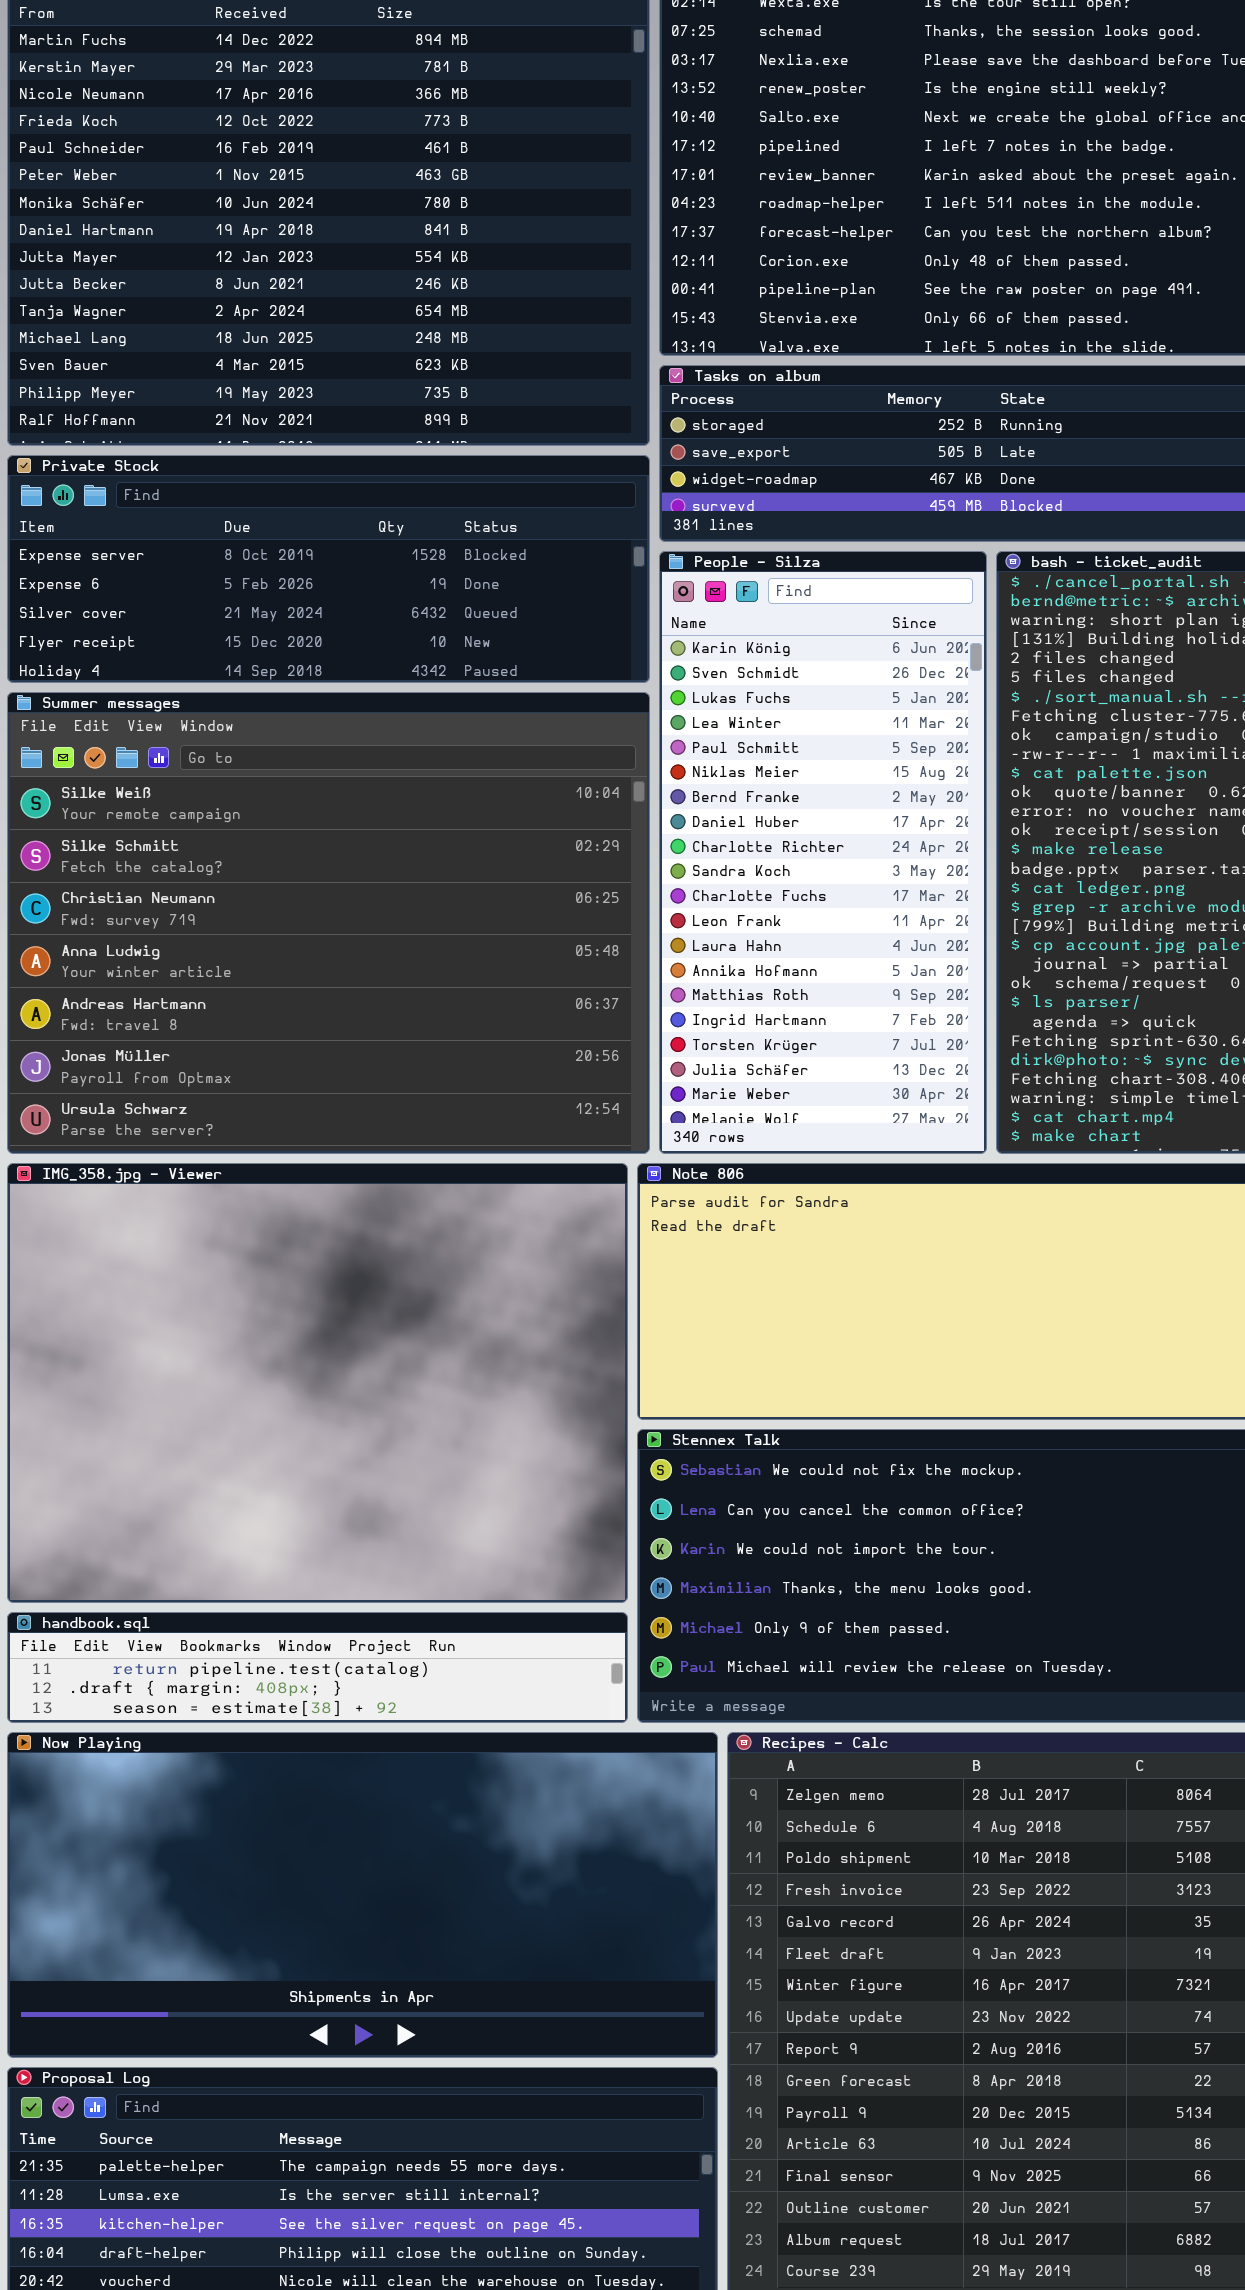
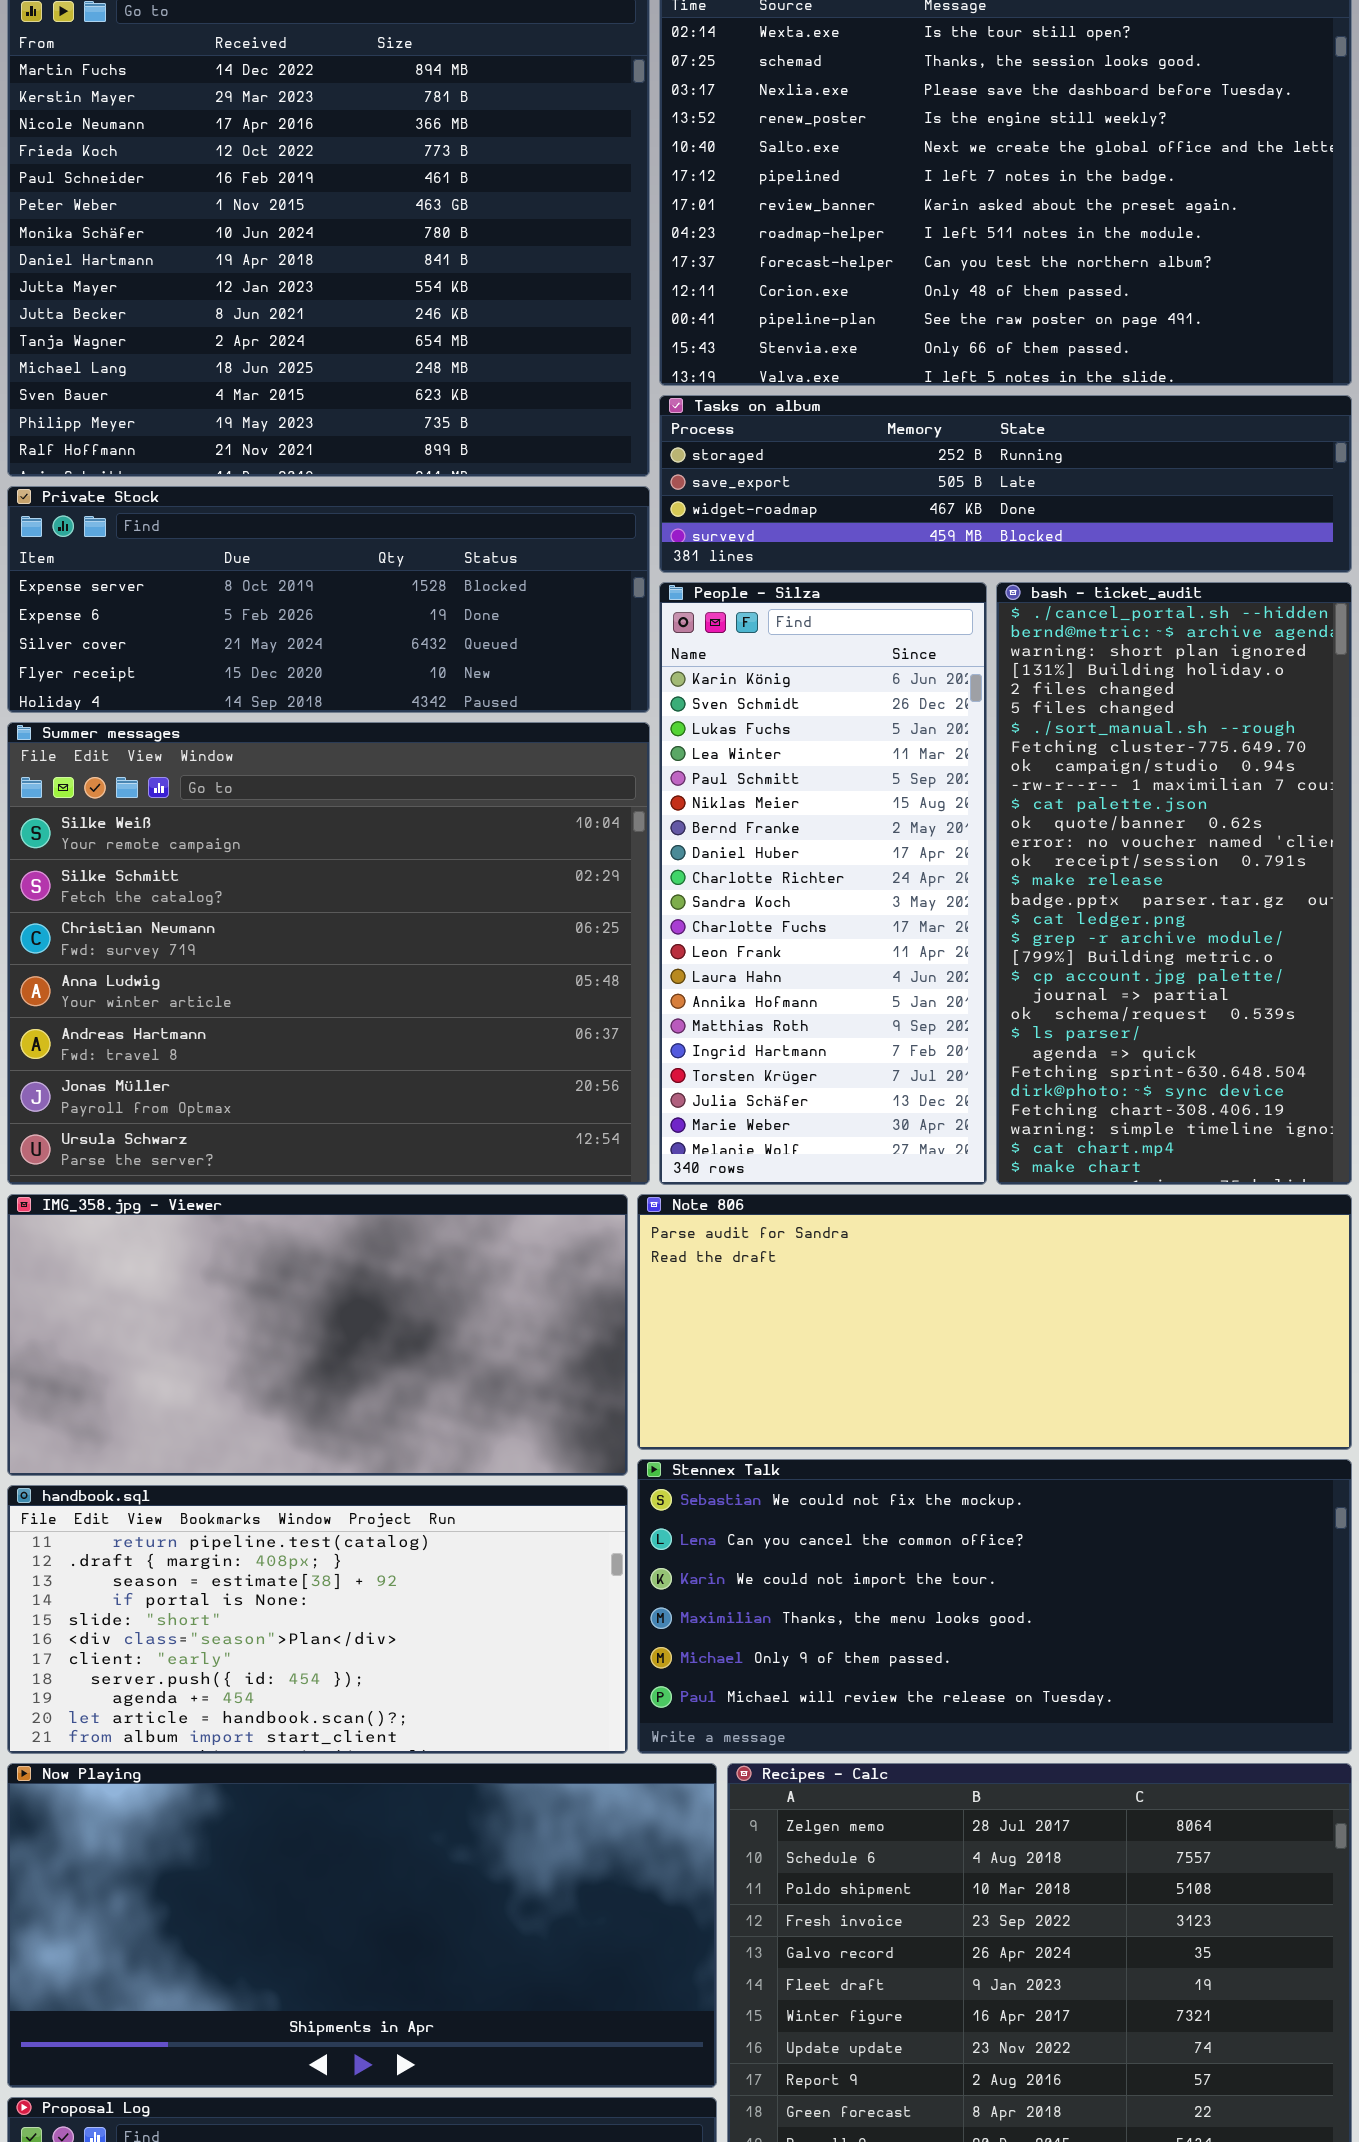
IMG_358.jpg - Viewer: [7,1163,628,1603] -> [7,1194,628,1476], resized
handbook.sql: [7,1612,628,1723] -> [7,1485,628,1754], resized

